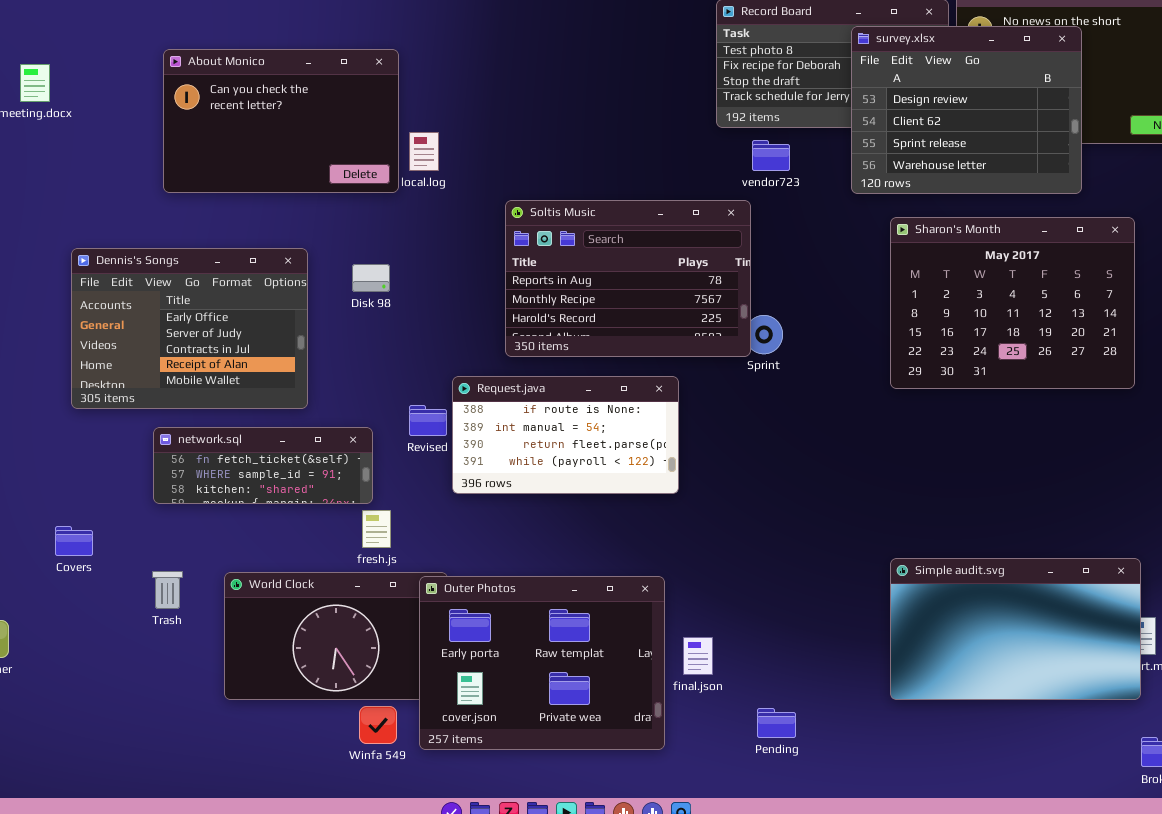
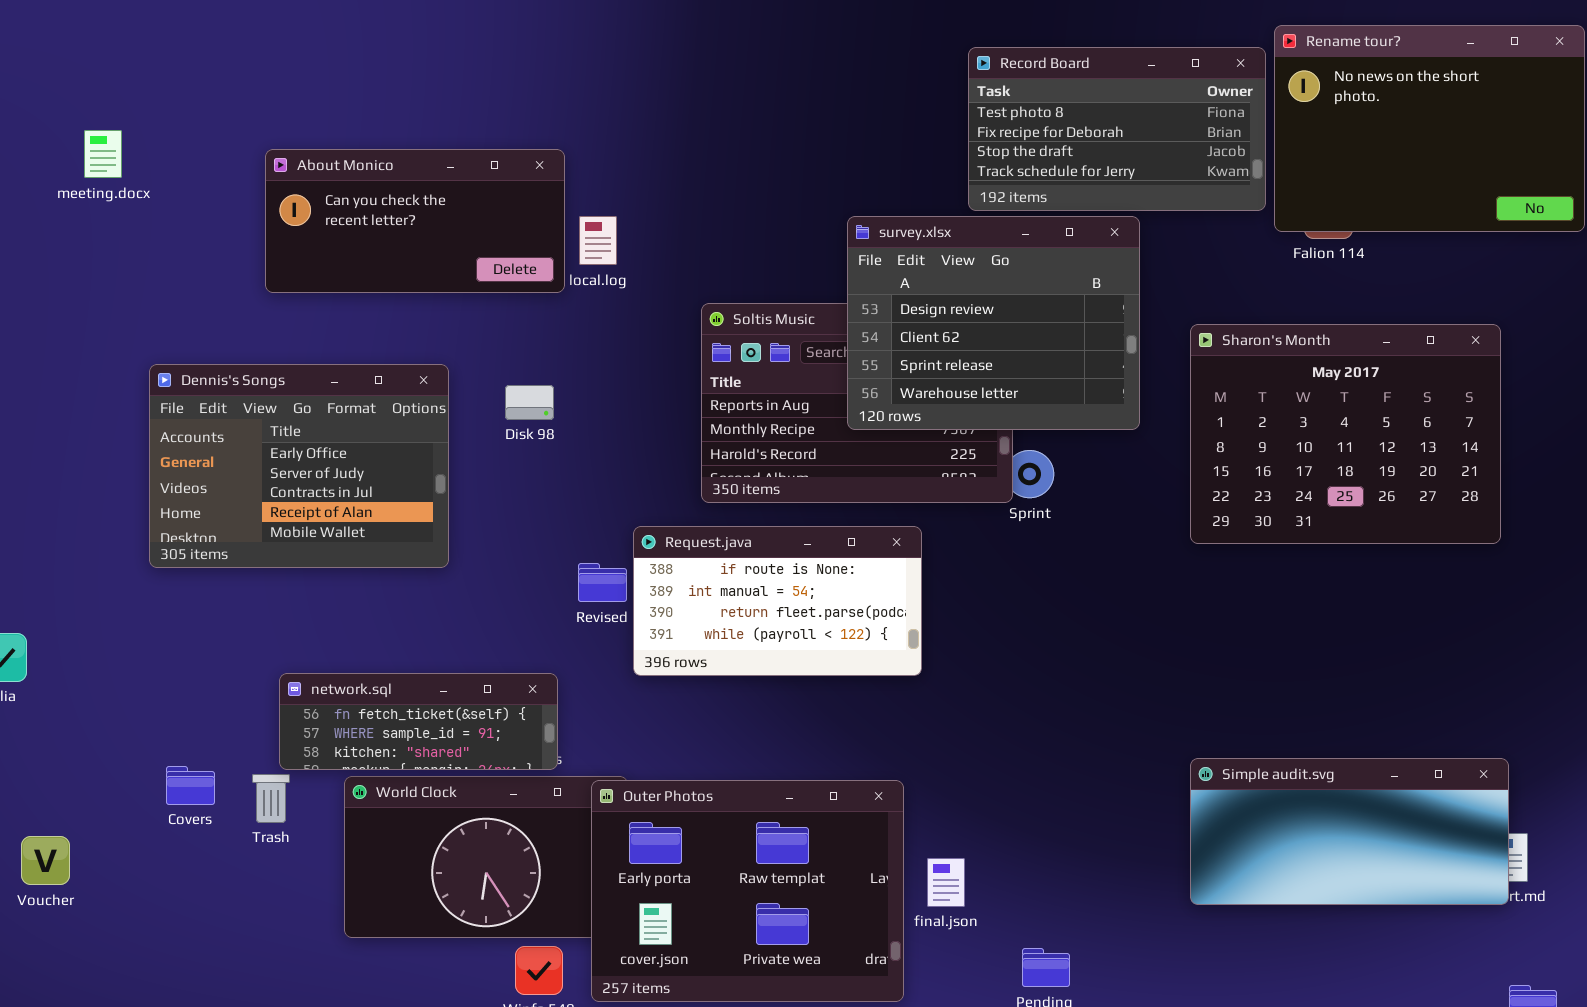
survey.xlsx: [851,26,1082,194] -> [847,216,1140,430], moved
About Monico: [163,49,399,193] -> [265,149,565,293], resized
network.sql: [153,427,373,504] -> [279,673,558,770], moved
Covers: [55,526,93,556] -> [166,766,215,805], moved
Simple audit.svg: [890,558,1141,700] -> [1190,758,1509,905], resized

